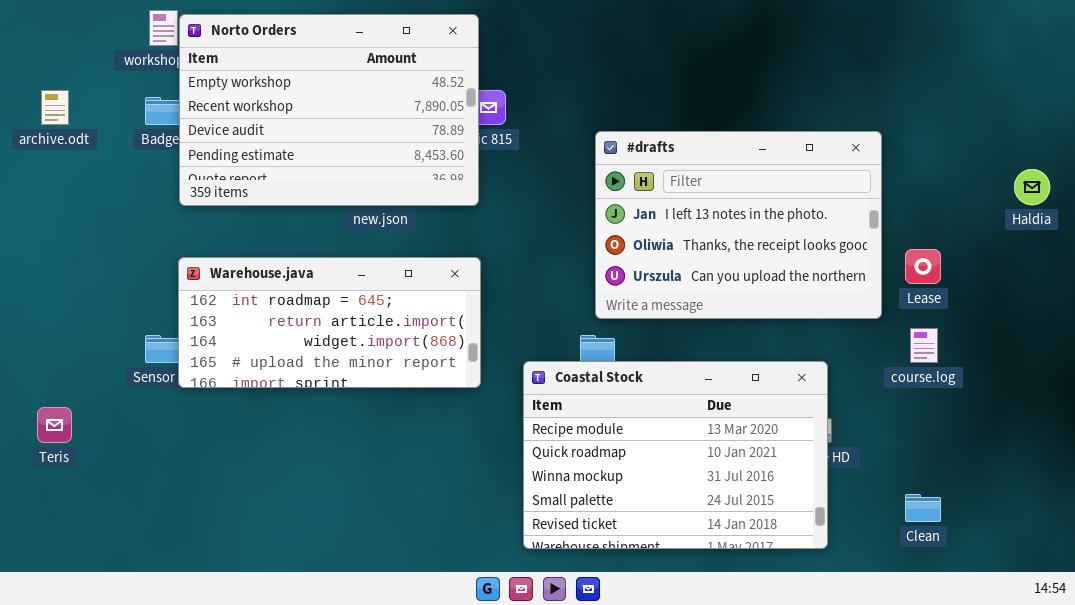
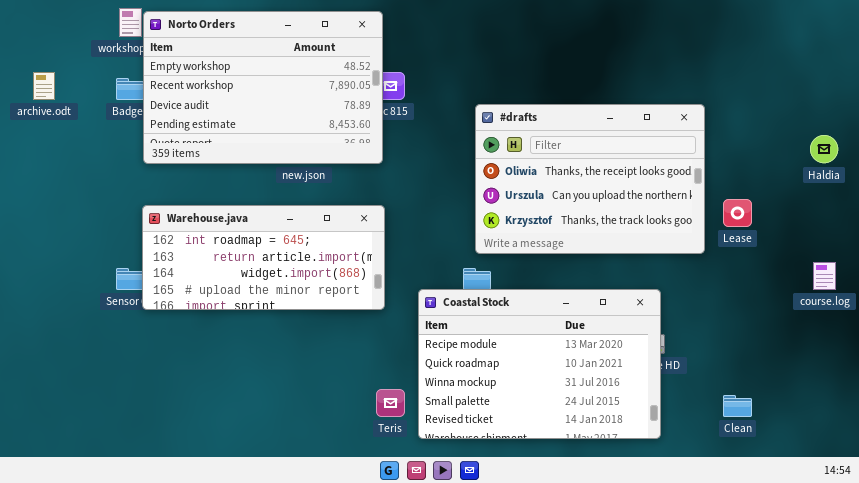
#drafts: [595,131,882,319] -> [475,104,705,254], scrolled down 1 row
course.log: [910,328,938,363] -> [813,262,836,290], moved
Teris: [37,407,72,443] -> [376,389,405,417], moved

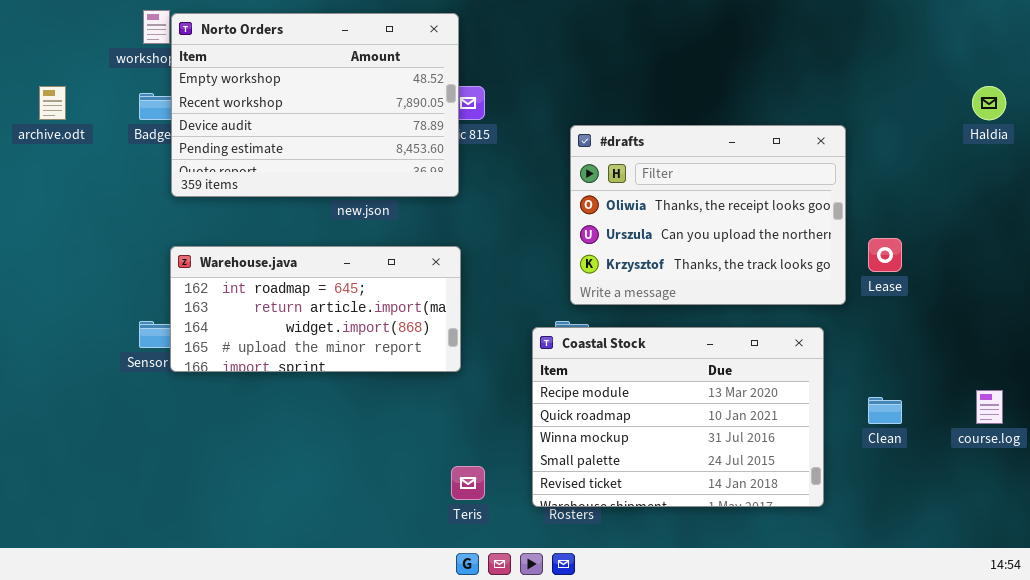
Haldia: [810,135,838,163] -> [972,86,1006,120], moved
course.log: [813,262,836,290] -> [976,390,1003,424], moved
Coastal Stock: [418,289,661,439] -> [532,327,824,507], moved
Clean: [723,395,752,417] -> [868,397,902,424], moved

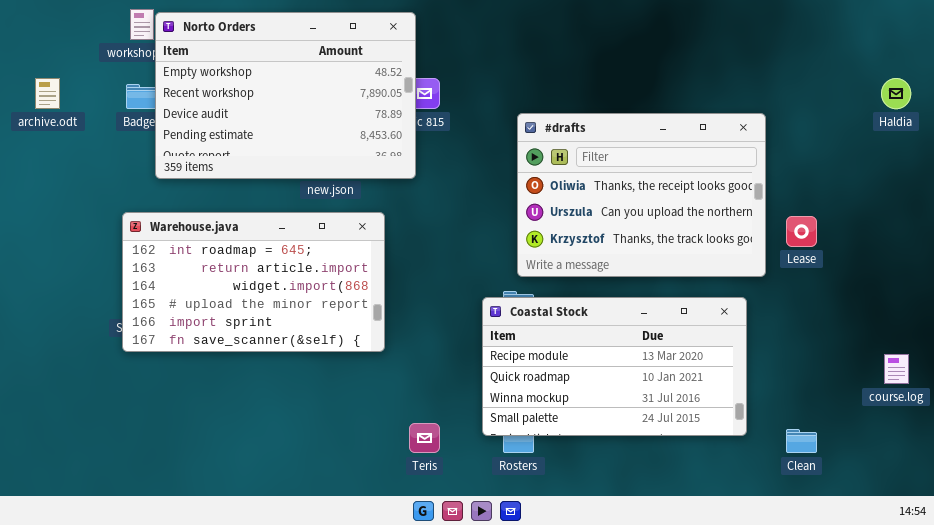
Warehouse.java: [170,246,461,372] -> [122,212,385,352], moved, resized
Coastal Stock: [532,327,824,507] -> [482,297,747,436], resized
Clean: [868,397,902,424] -> [786,429,817,453], moved

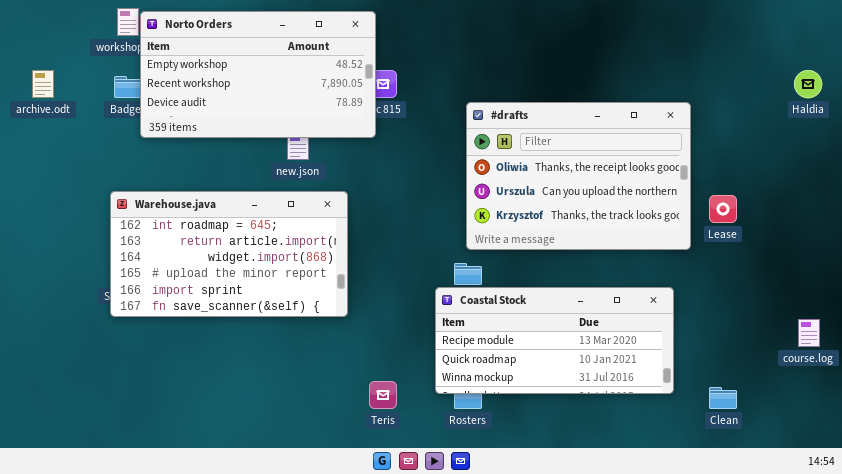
Norto Orders: [155,12,416,179] -> [140,11,376,138], resized
Coastal Stock: [482,297,747,436] -> [435,287,674,394], resized

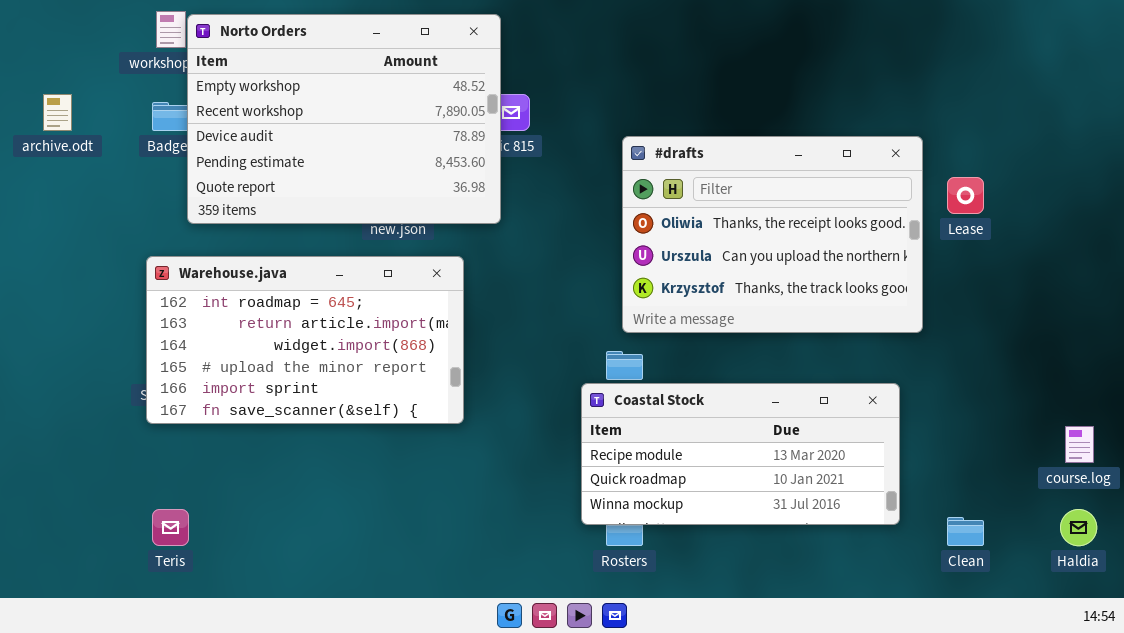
Norto Orders: [140,11,376,138] -> [187,14,501,224], resized
Haldia: [794,70,822,98] -> [1060,509,1097,546], moved
Lease: [709,195,737,223] -> [947,177,984,214], moved
Teris: [369,381,397,409] -> [152,509,189,546], moved

